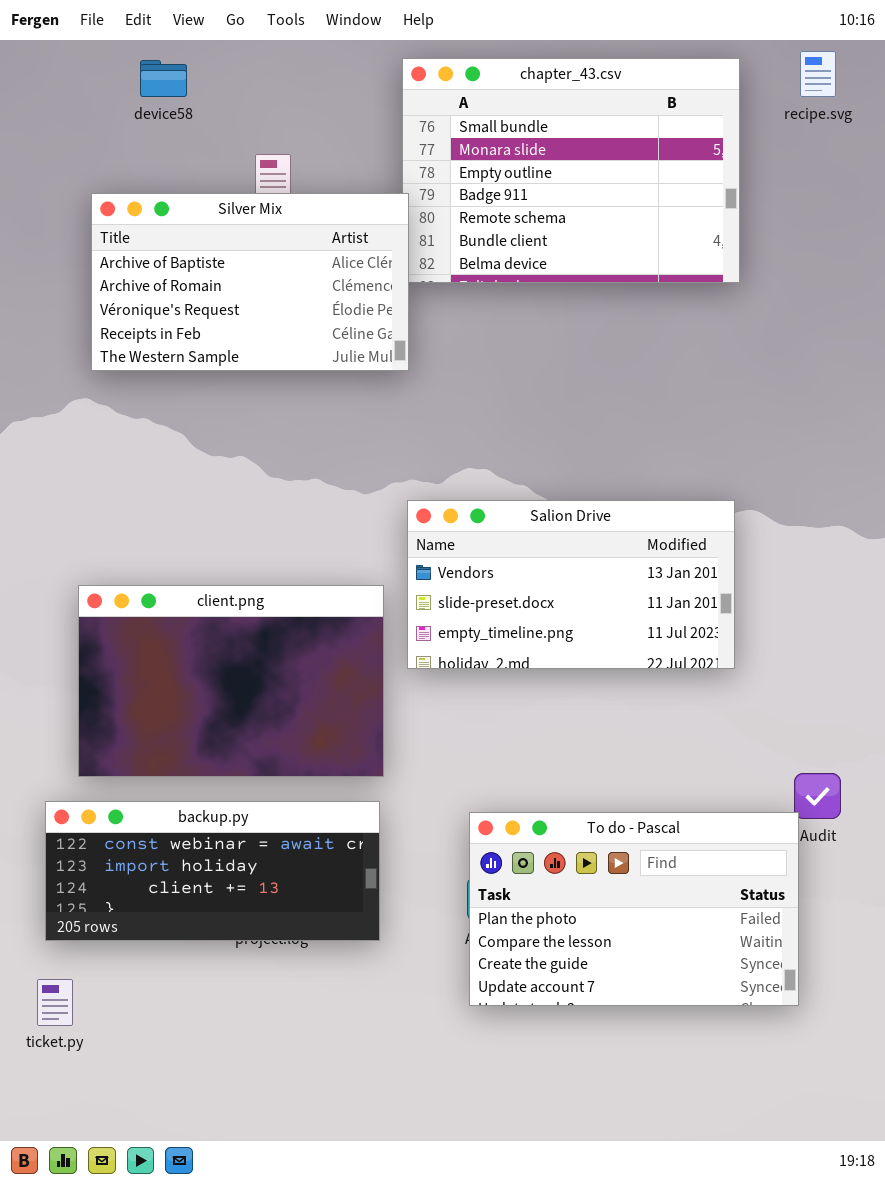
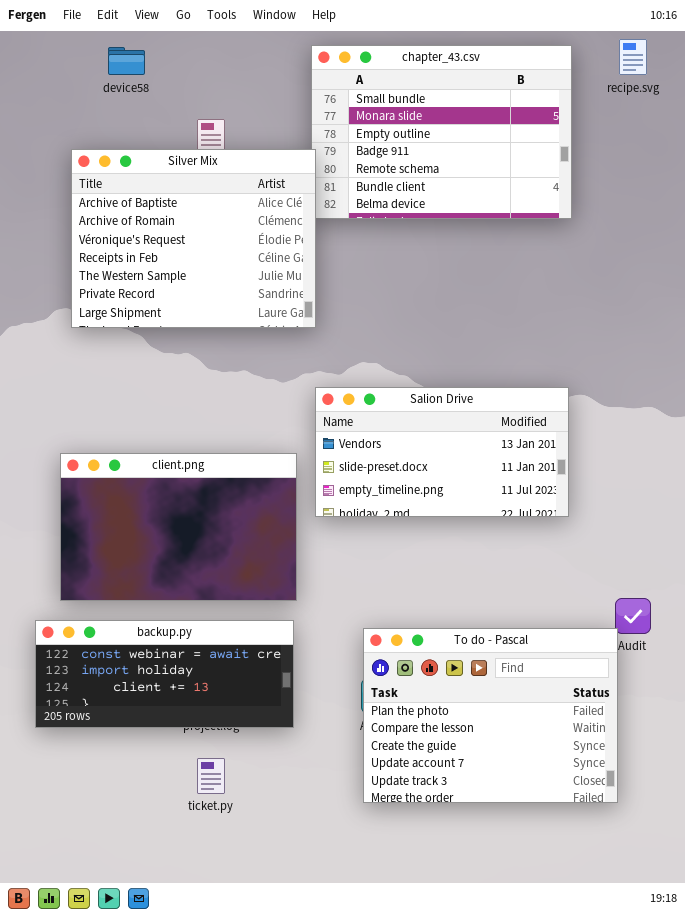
Silver Mix: [91,193,409,371] -> [71,149,316,328], resized
To do - Pascal: [469,812,799,1006] -> [363,628,618,803], resized
ticket.py: [37,979,73,1026] -> [197,758,225,794], moved

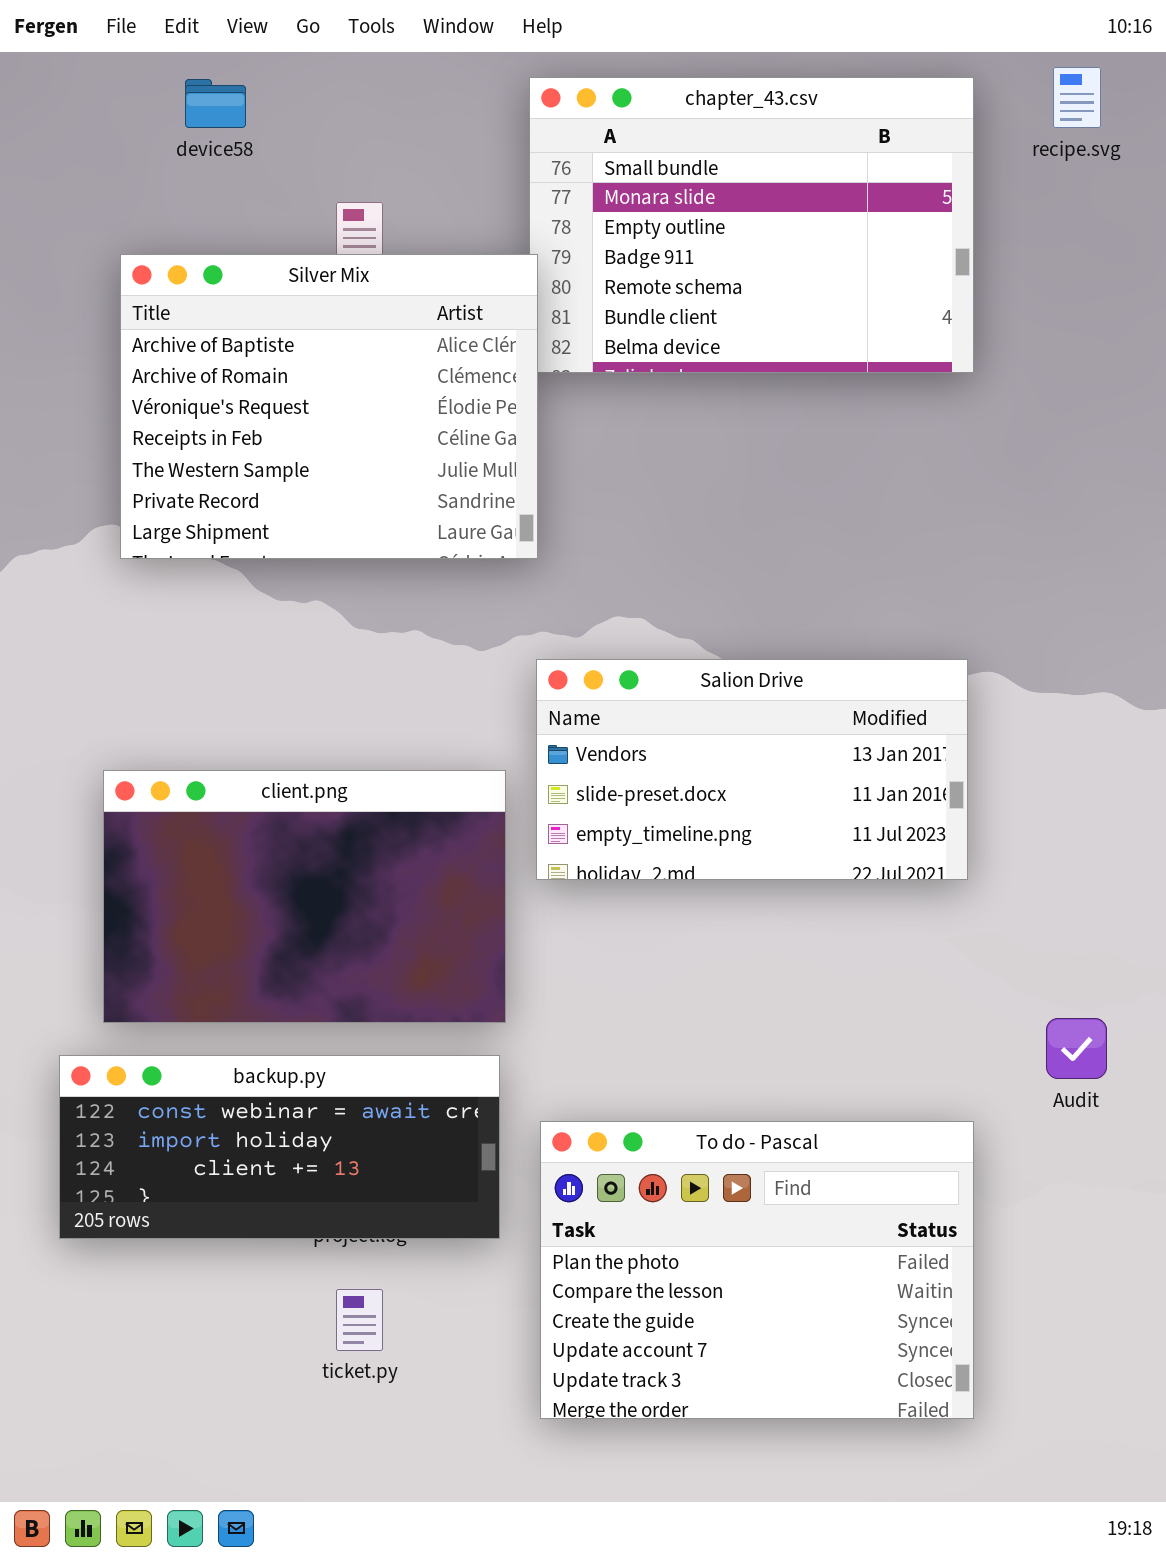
To do - Pascal: [363,628,618,803] -> [540,1121,974,1419], moved

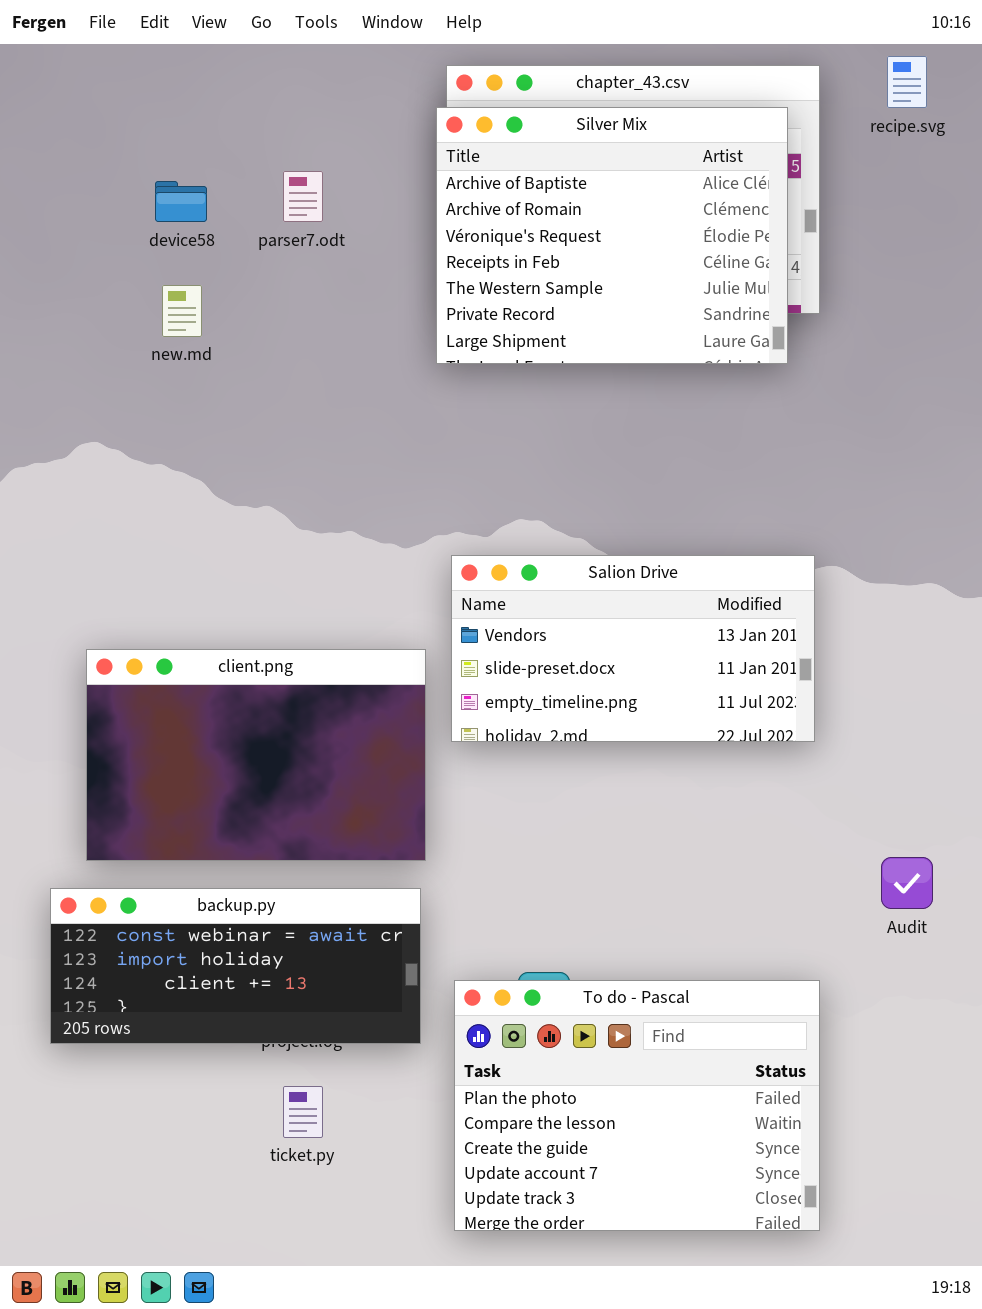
device58: [185,79,246,128] -> [155,181,207,222], moved
Silver Mix: [120,254,538,559] -> [436,107,788,364], moved
To do - Pascal: [540,1121,974,1419] -> [454,980,820,1231], moved

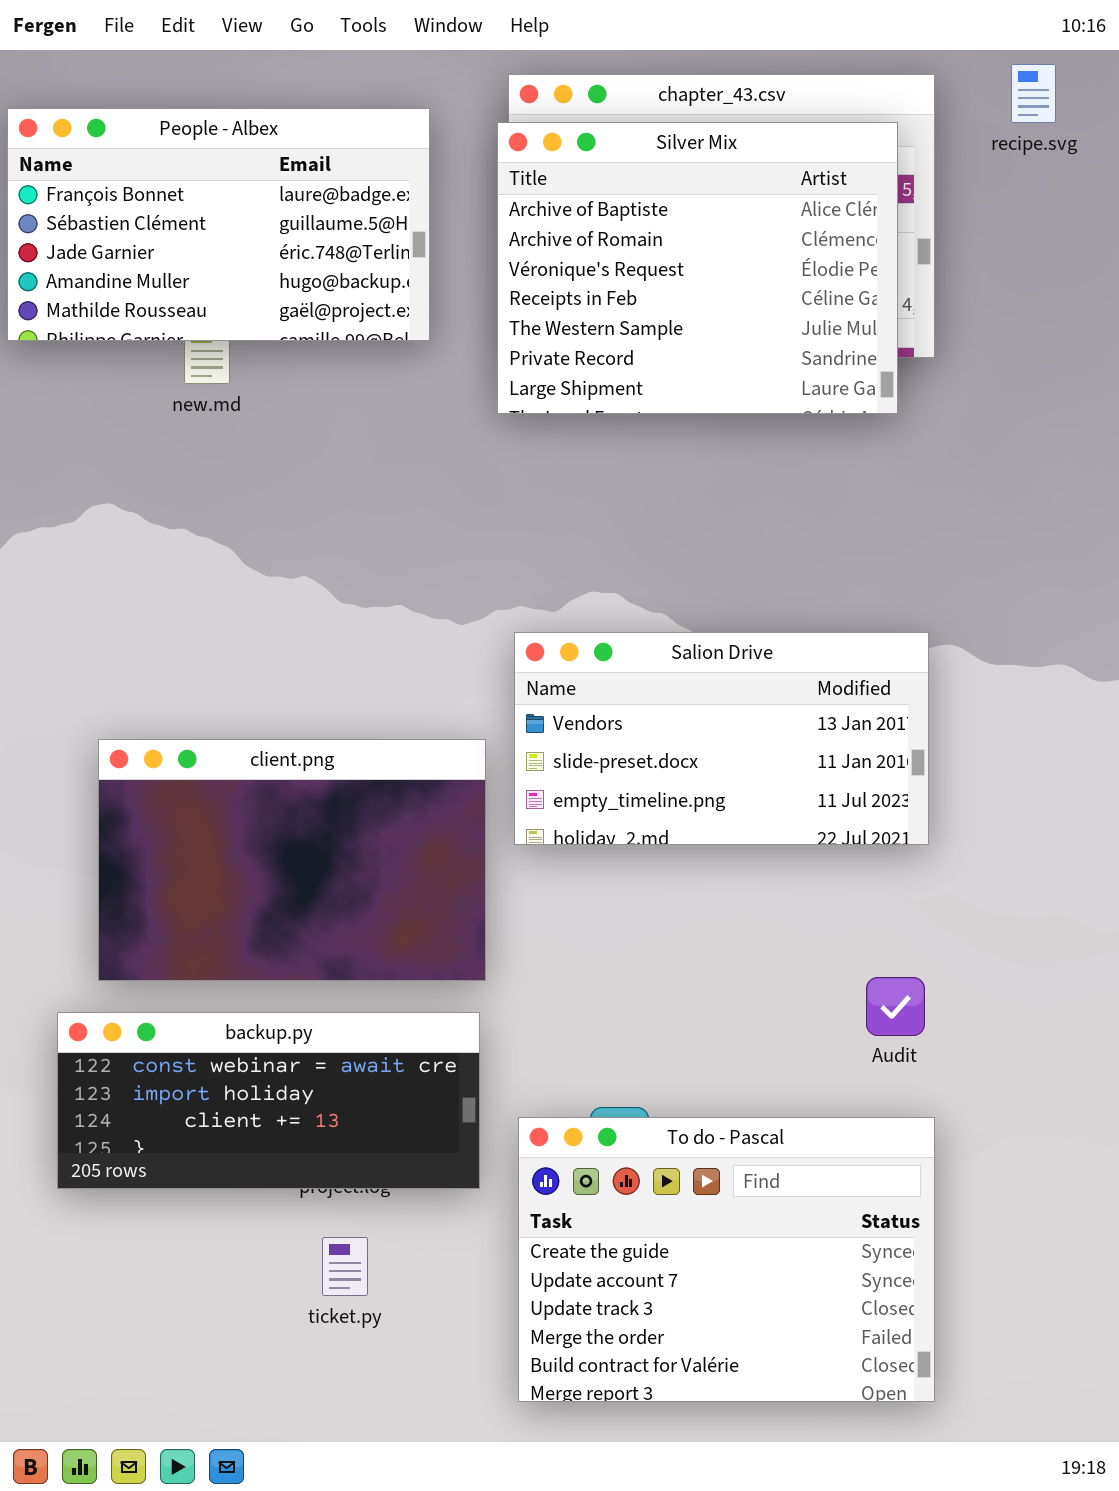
People - Albex: none -> [7,108,430,341], opened
Audit: [881,857,933,909] -> [866,977,925,1036], moved
To do - Pascal: [454,980,820,1231] -> [518,1117,935,1402], scrolled down 2 rows

